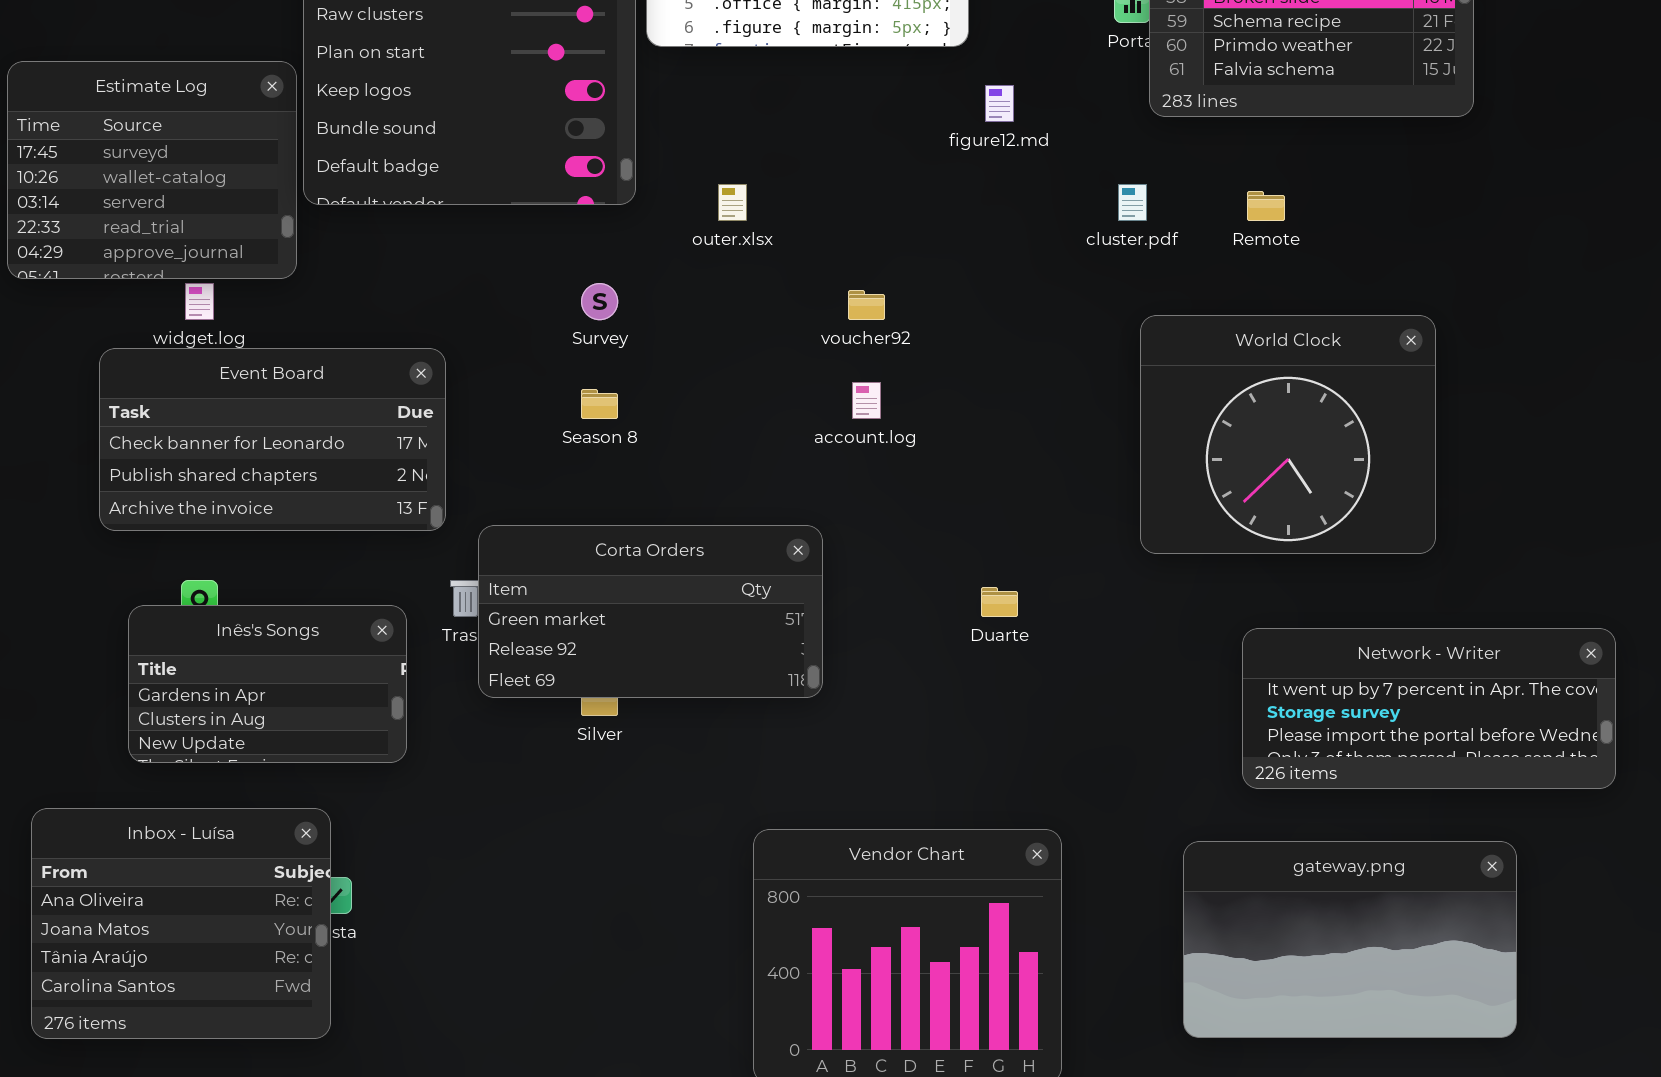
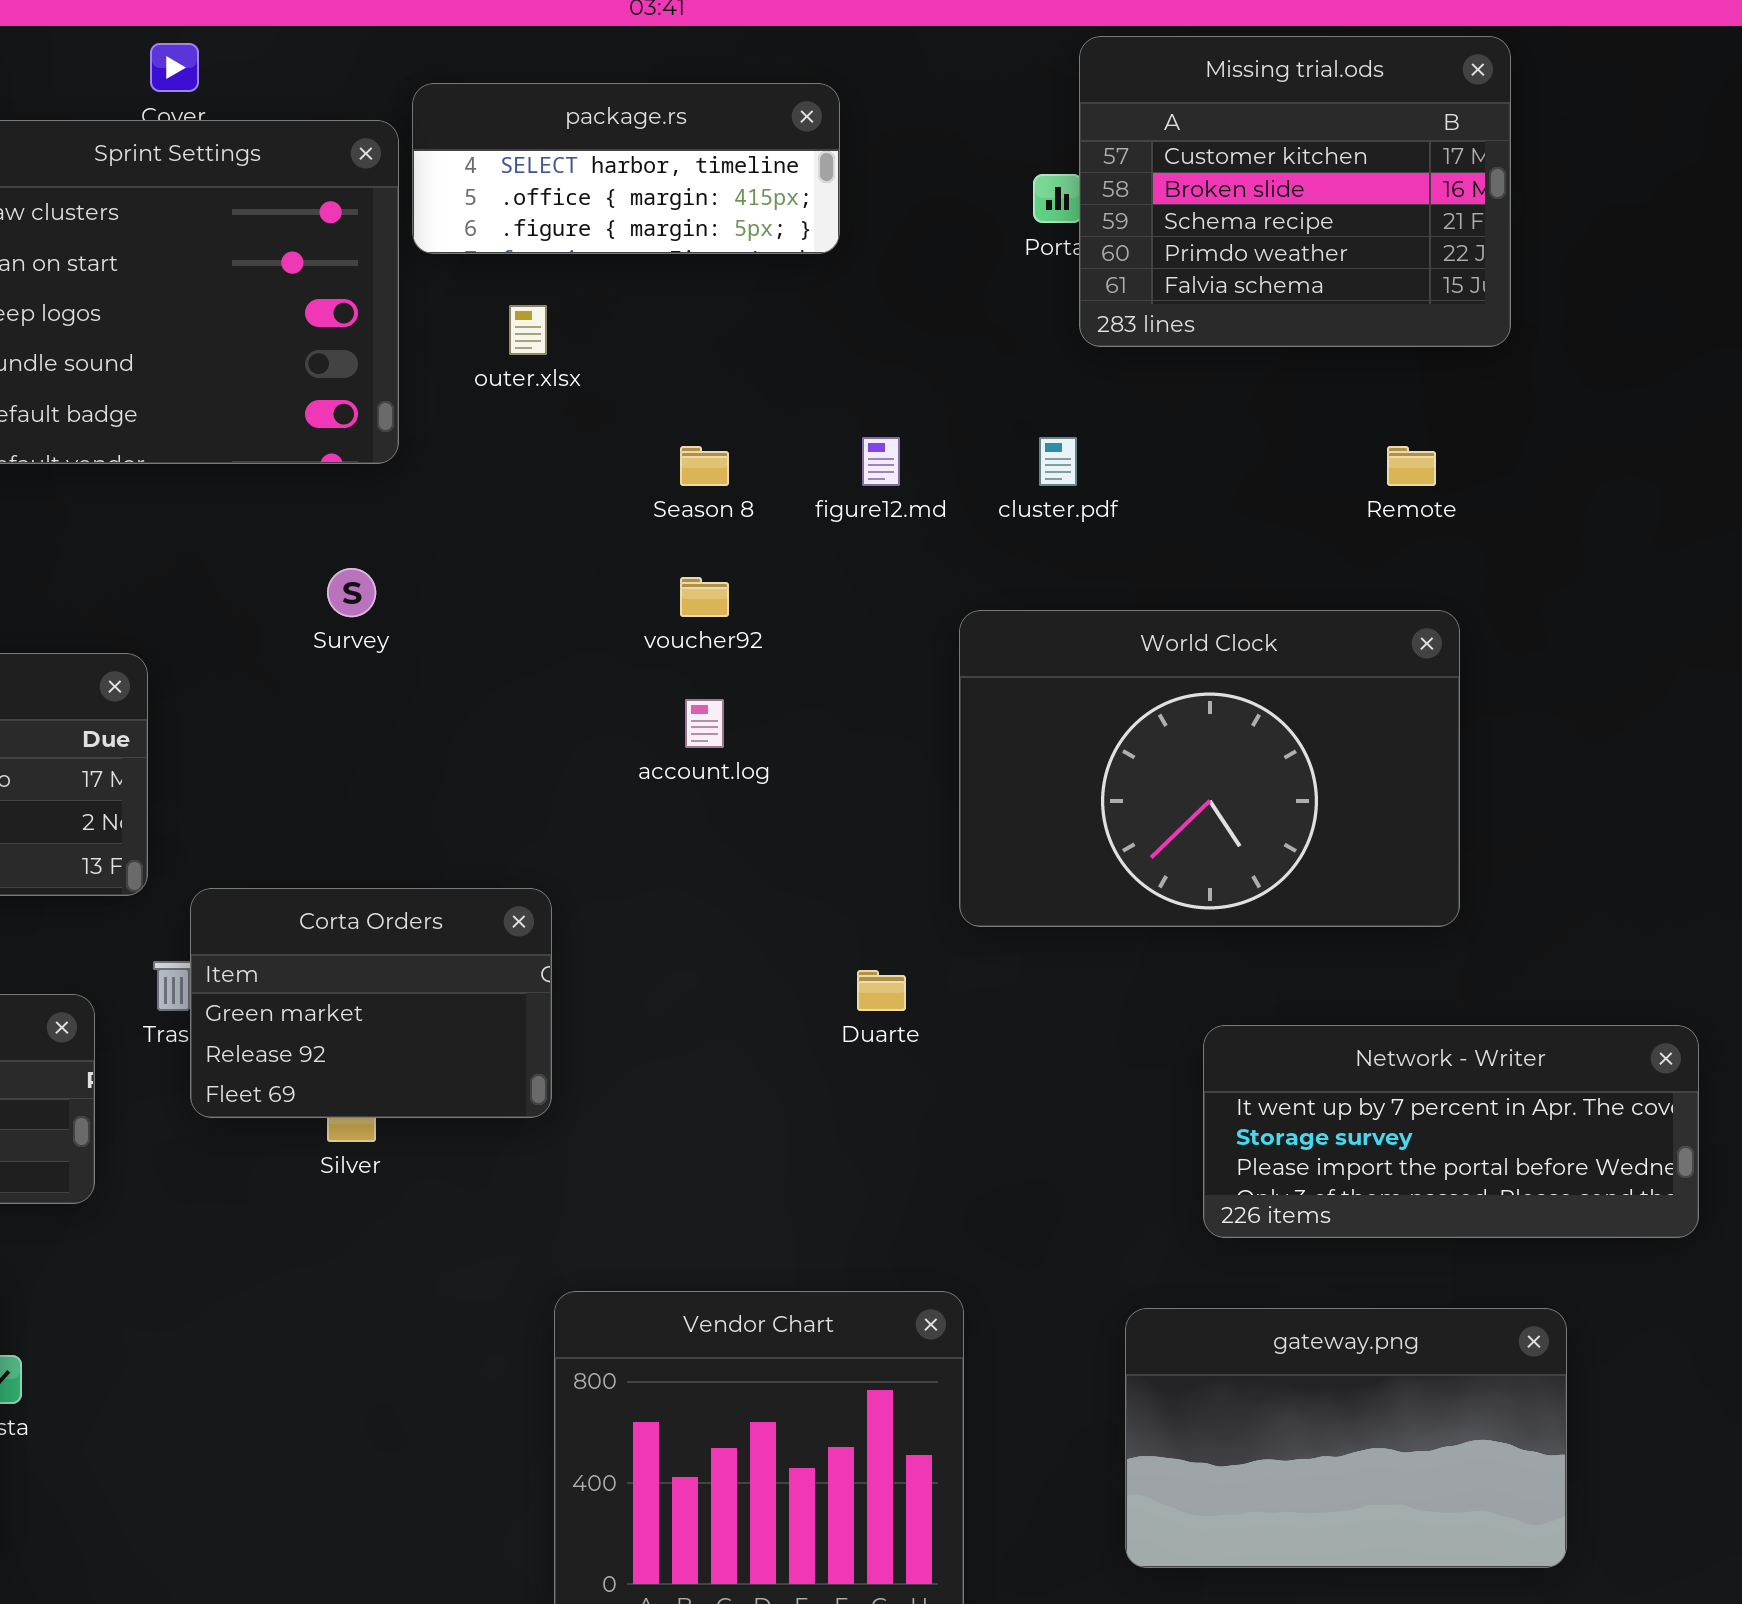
figure12.md: [985,85,1014,122] -> [862,437,900,486], moved
outer.xlsx: [718,184,747,221] -> [509,305,547,355], moved
Remote: [1247,191,1285,221] -> [1387,446,1436,486], moved
World Clock: [1140,315,1436,554] -> [959,610,1460,927], resized
Season 8: [581,389,618,419] -> [680,446,729,486], moved
Corta Orders: [478,525,823,698] -> [190,888,552,1118], resized

